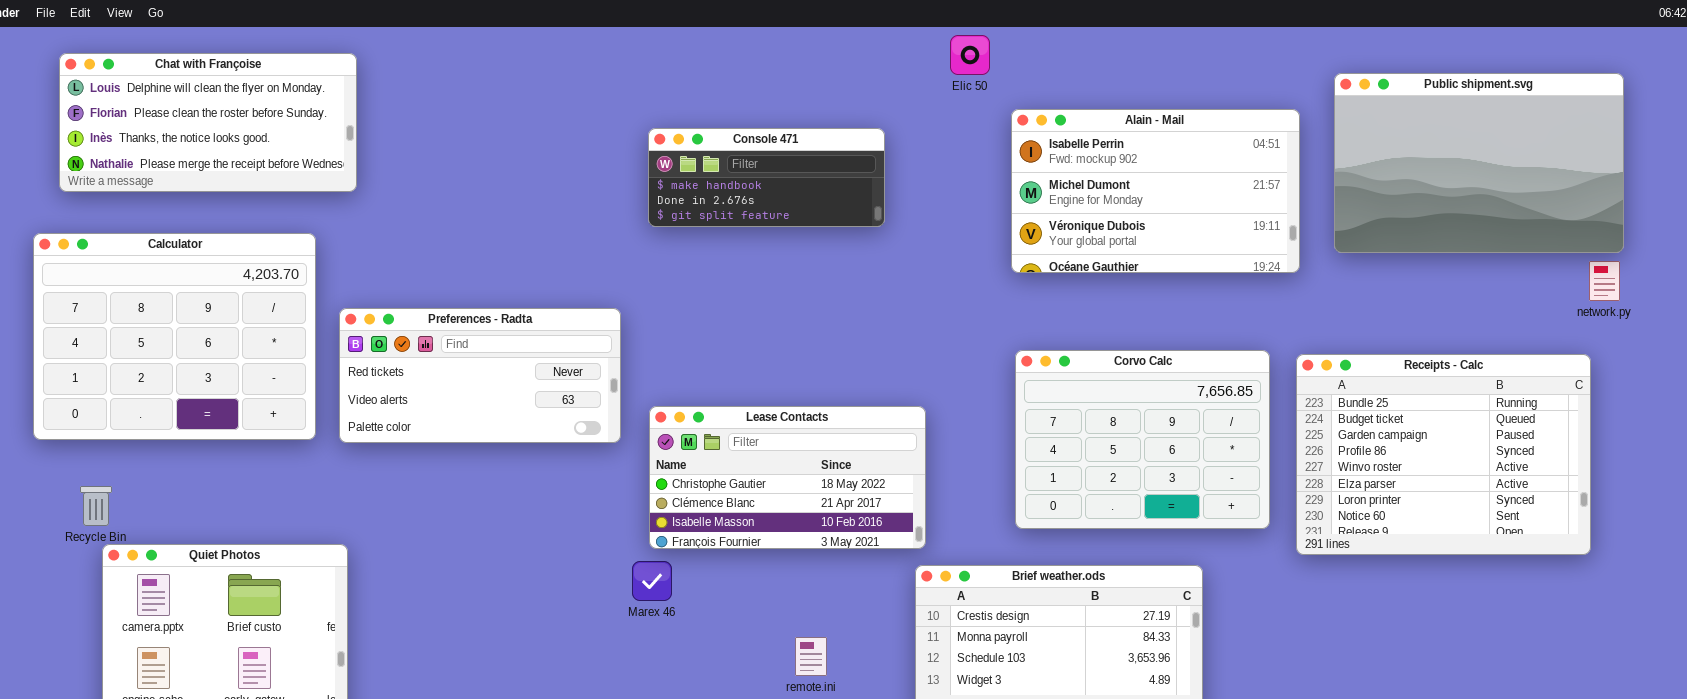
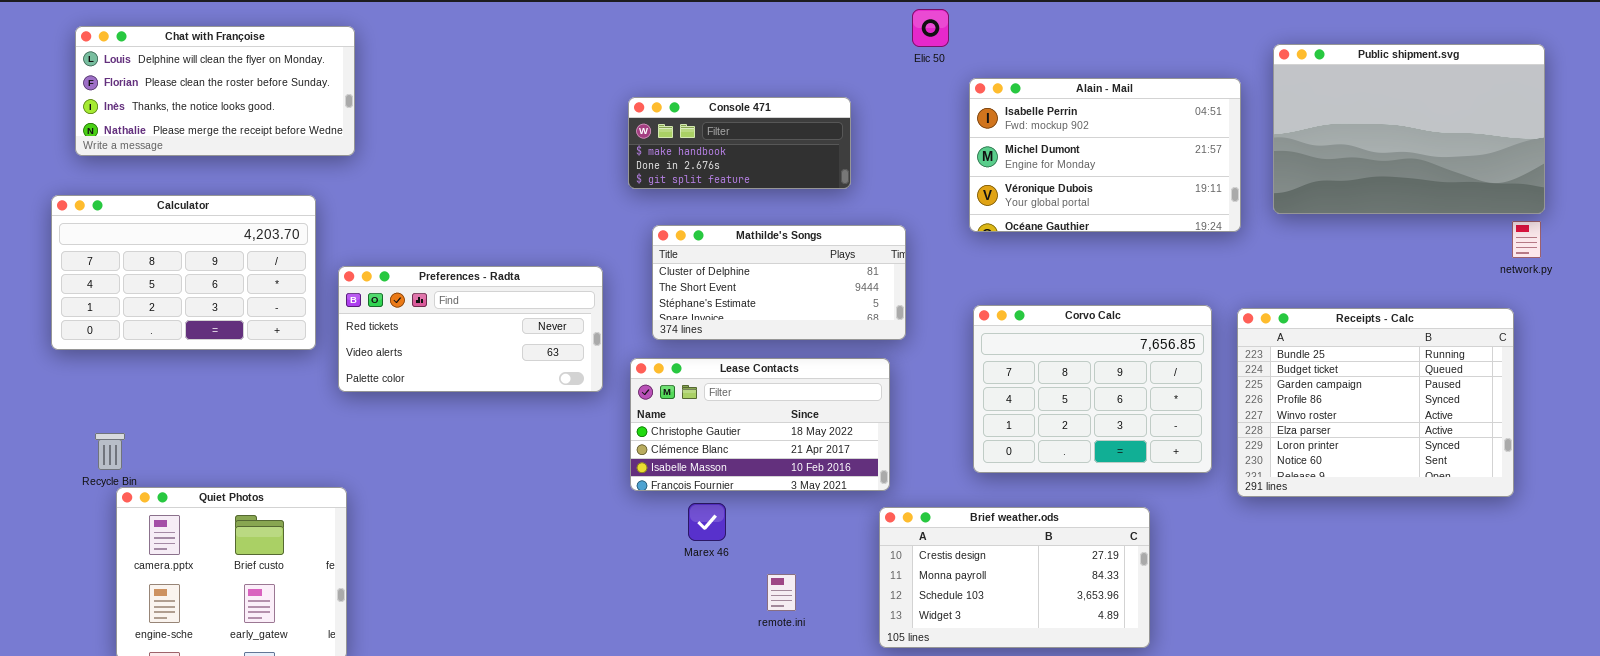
Calculator: [33,233,316,440] -> [51,195,316,350], resized
Mathilde's Songs: none -> [652,225,906,340], opened
Marex 46: [632,561,672,601] -> [688,503,726,541], moved

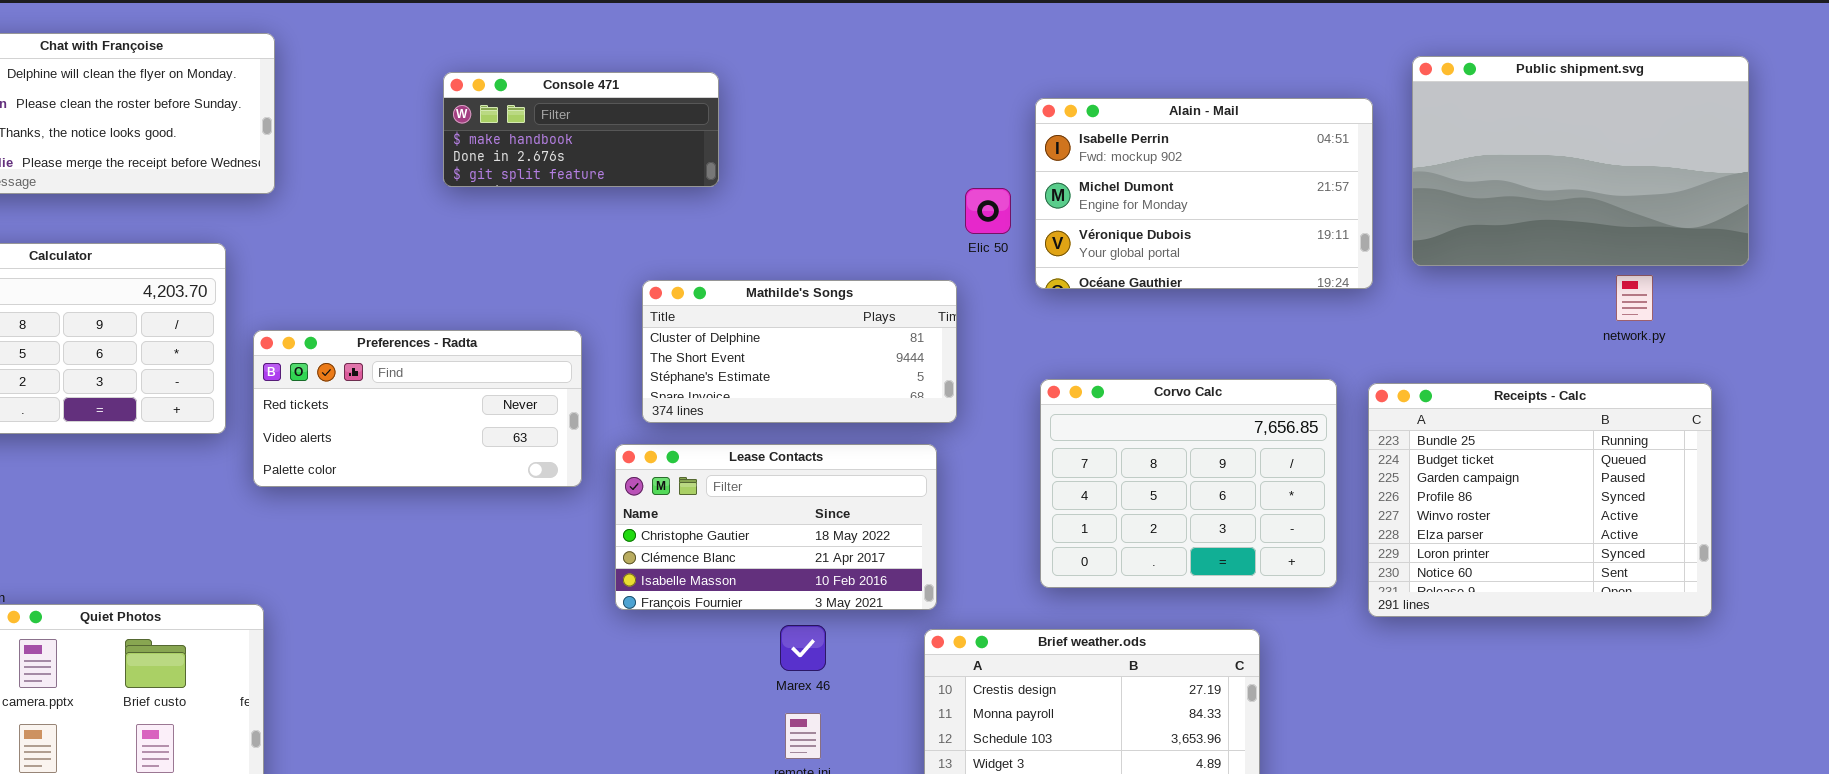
Elic 50: [912,9,949,47] -> [965,188,1011,234], moved
Console 471: [628,97,851,189] -> [443,72,719,187], moved
network.py: [1512,221,1541,258] -> [1616,275,1653,321], moved
Marex 46: [688,503,726,541] -> [780,625,826,671], moved

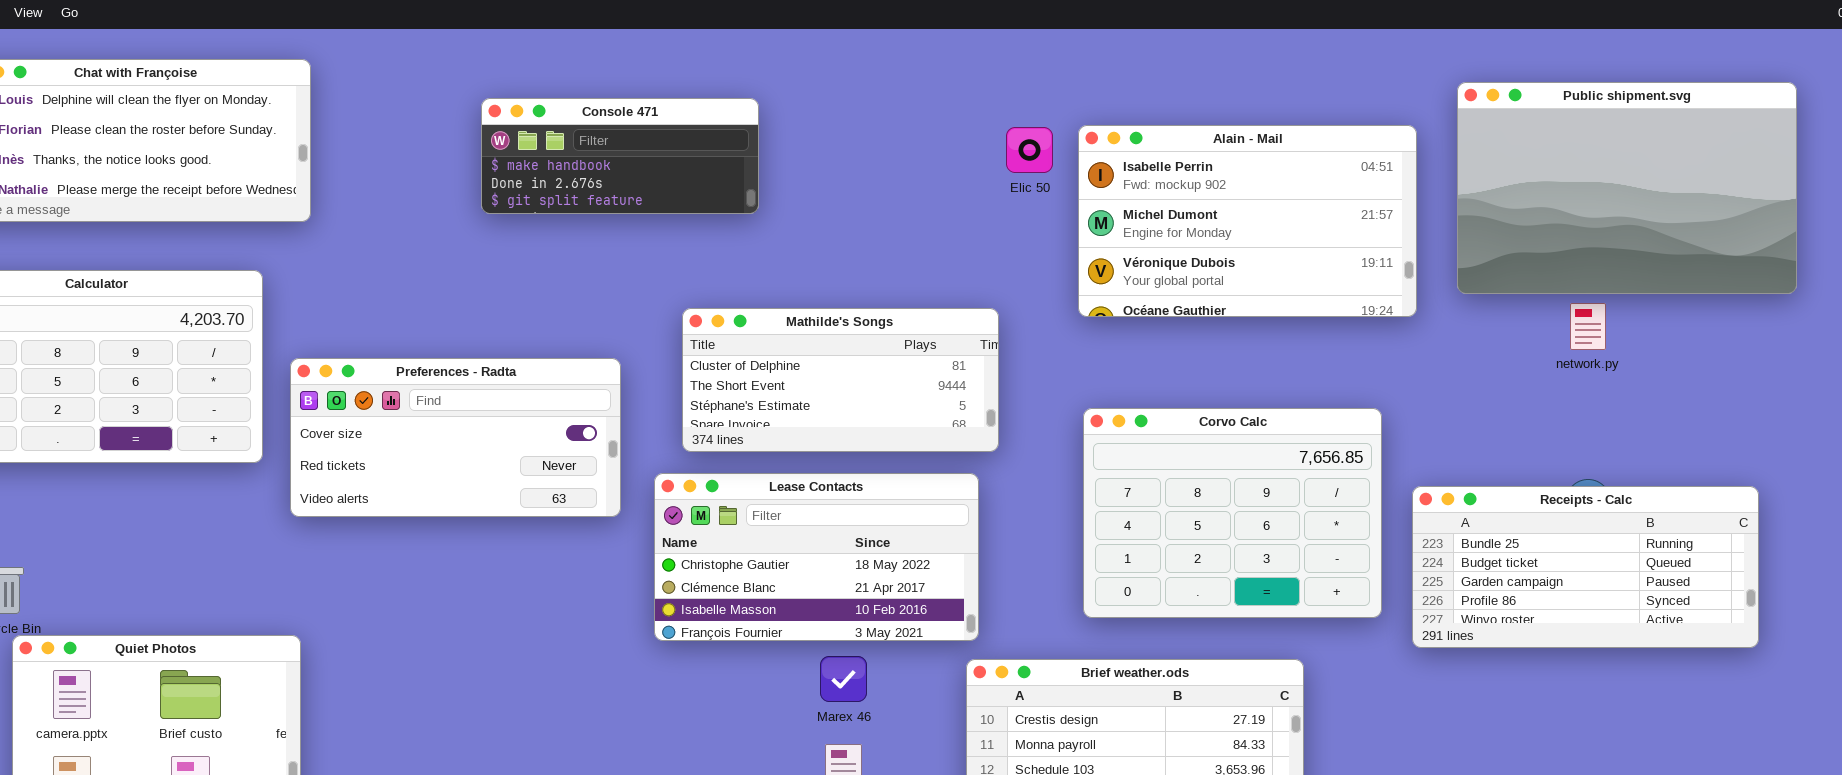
Elic 50: [965,188,1011,234] -> [1006,127,1053,173], moved
network.py: [1616,275,1653,321] -> [1570,303,1606,350], moved
Preferences - Radta: [253,330,582,487] -> [290,358,621,517], scrolled up 1 row
Receipts - Calc: [1368,383,1712,617] -> [1412,486,1759,648], resized

